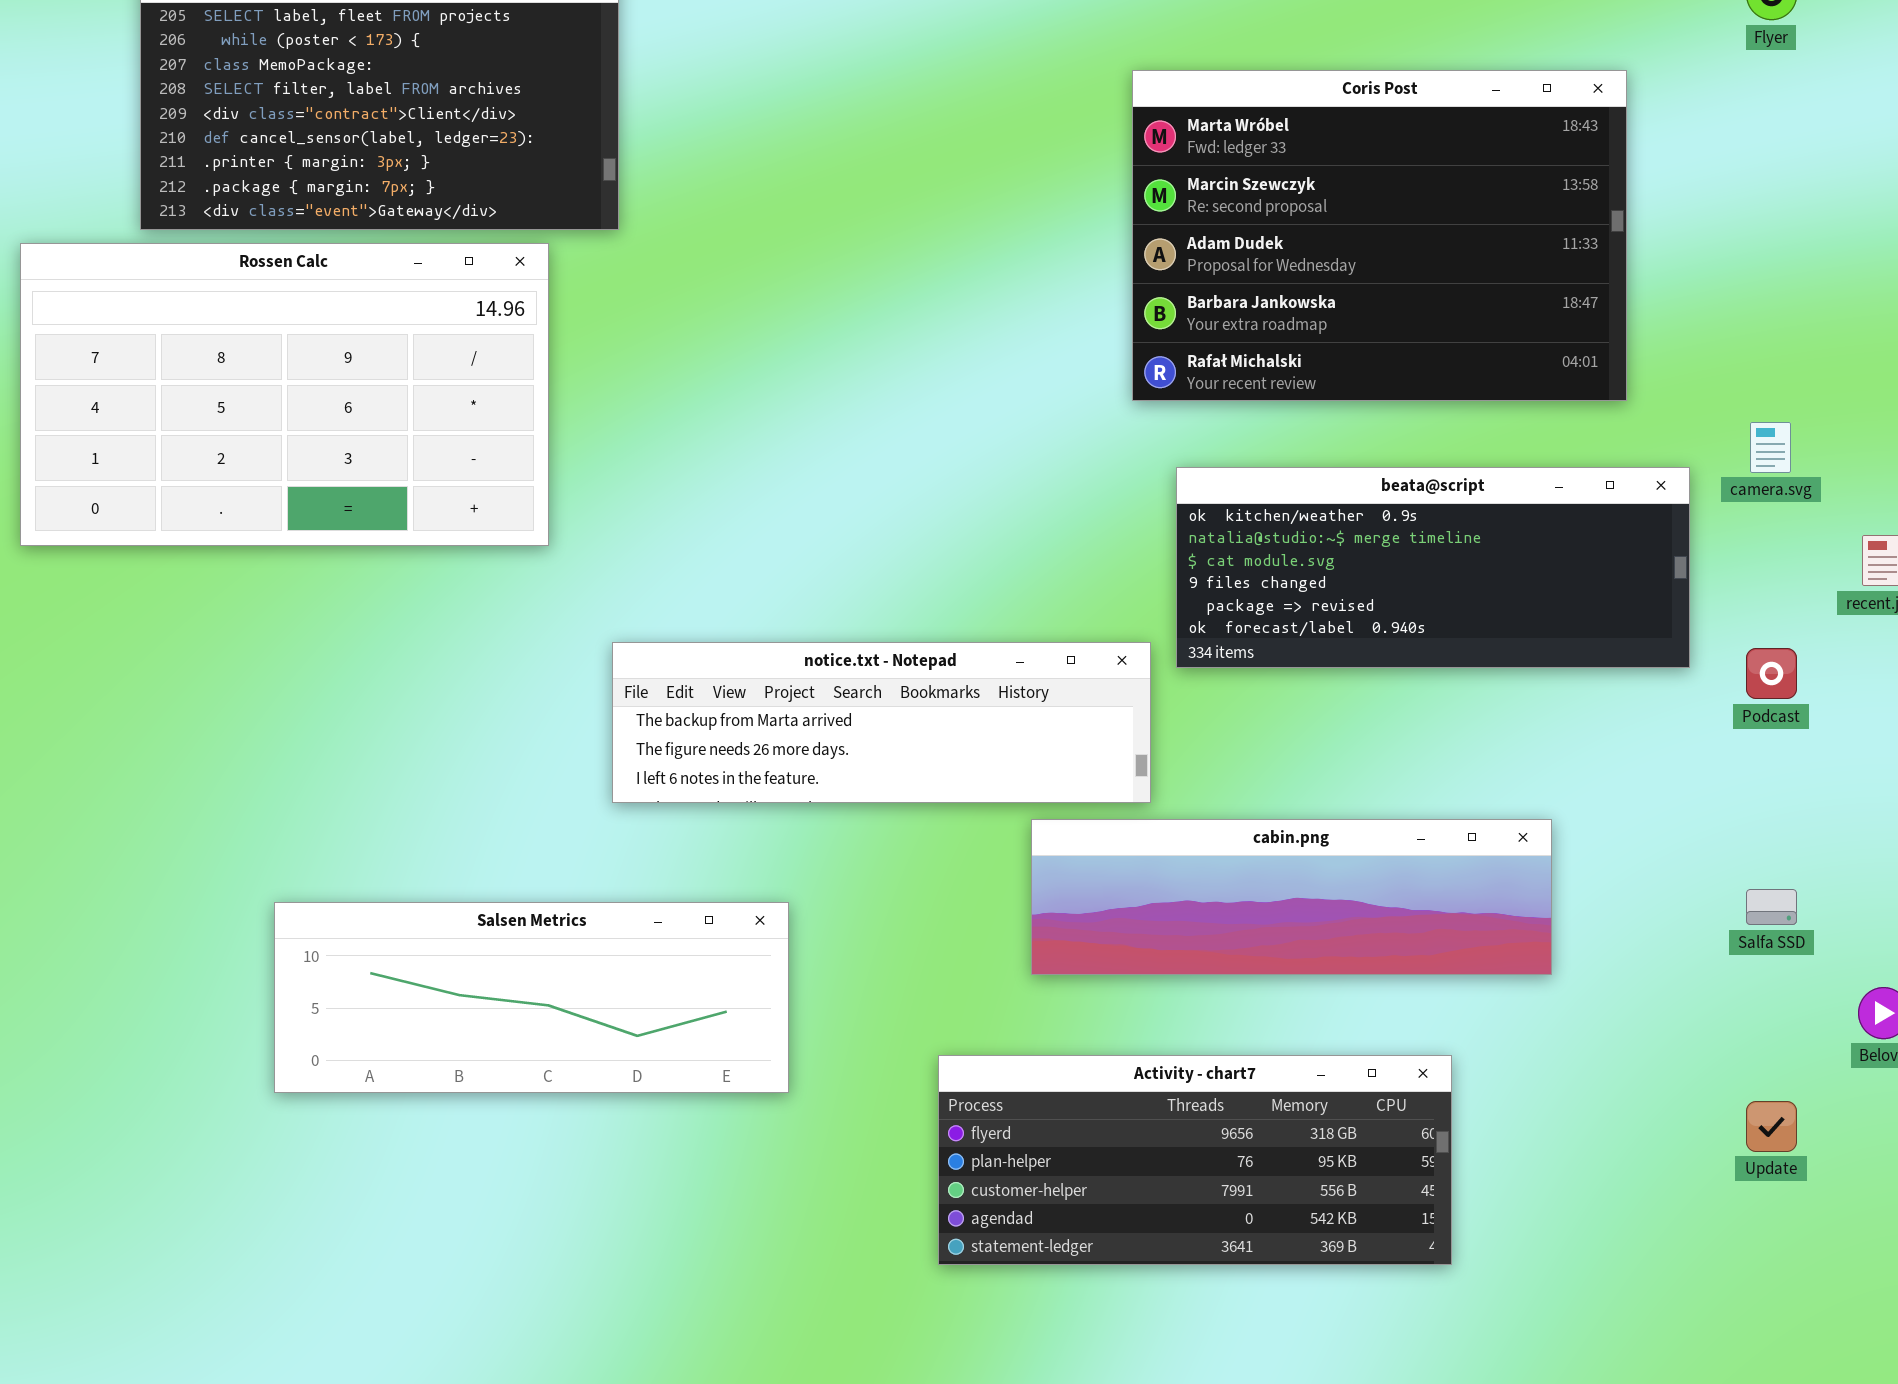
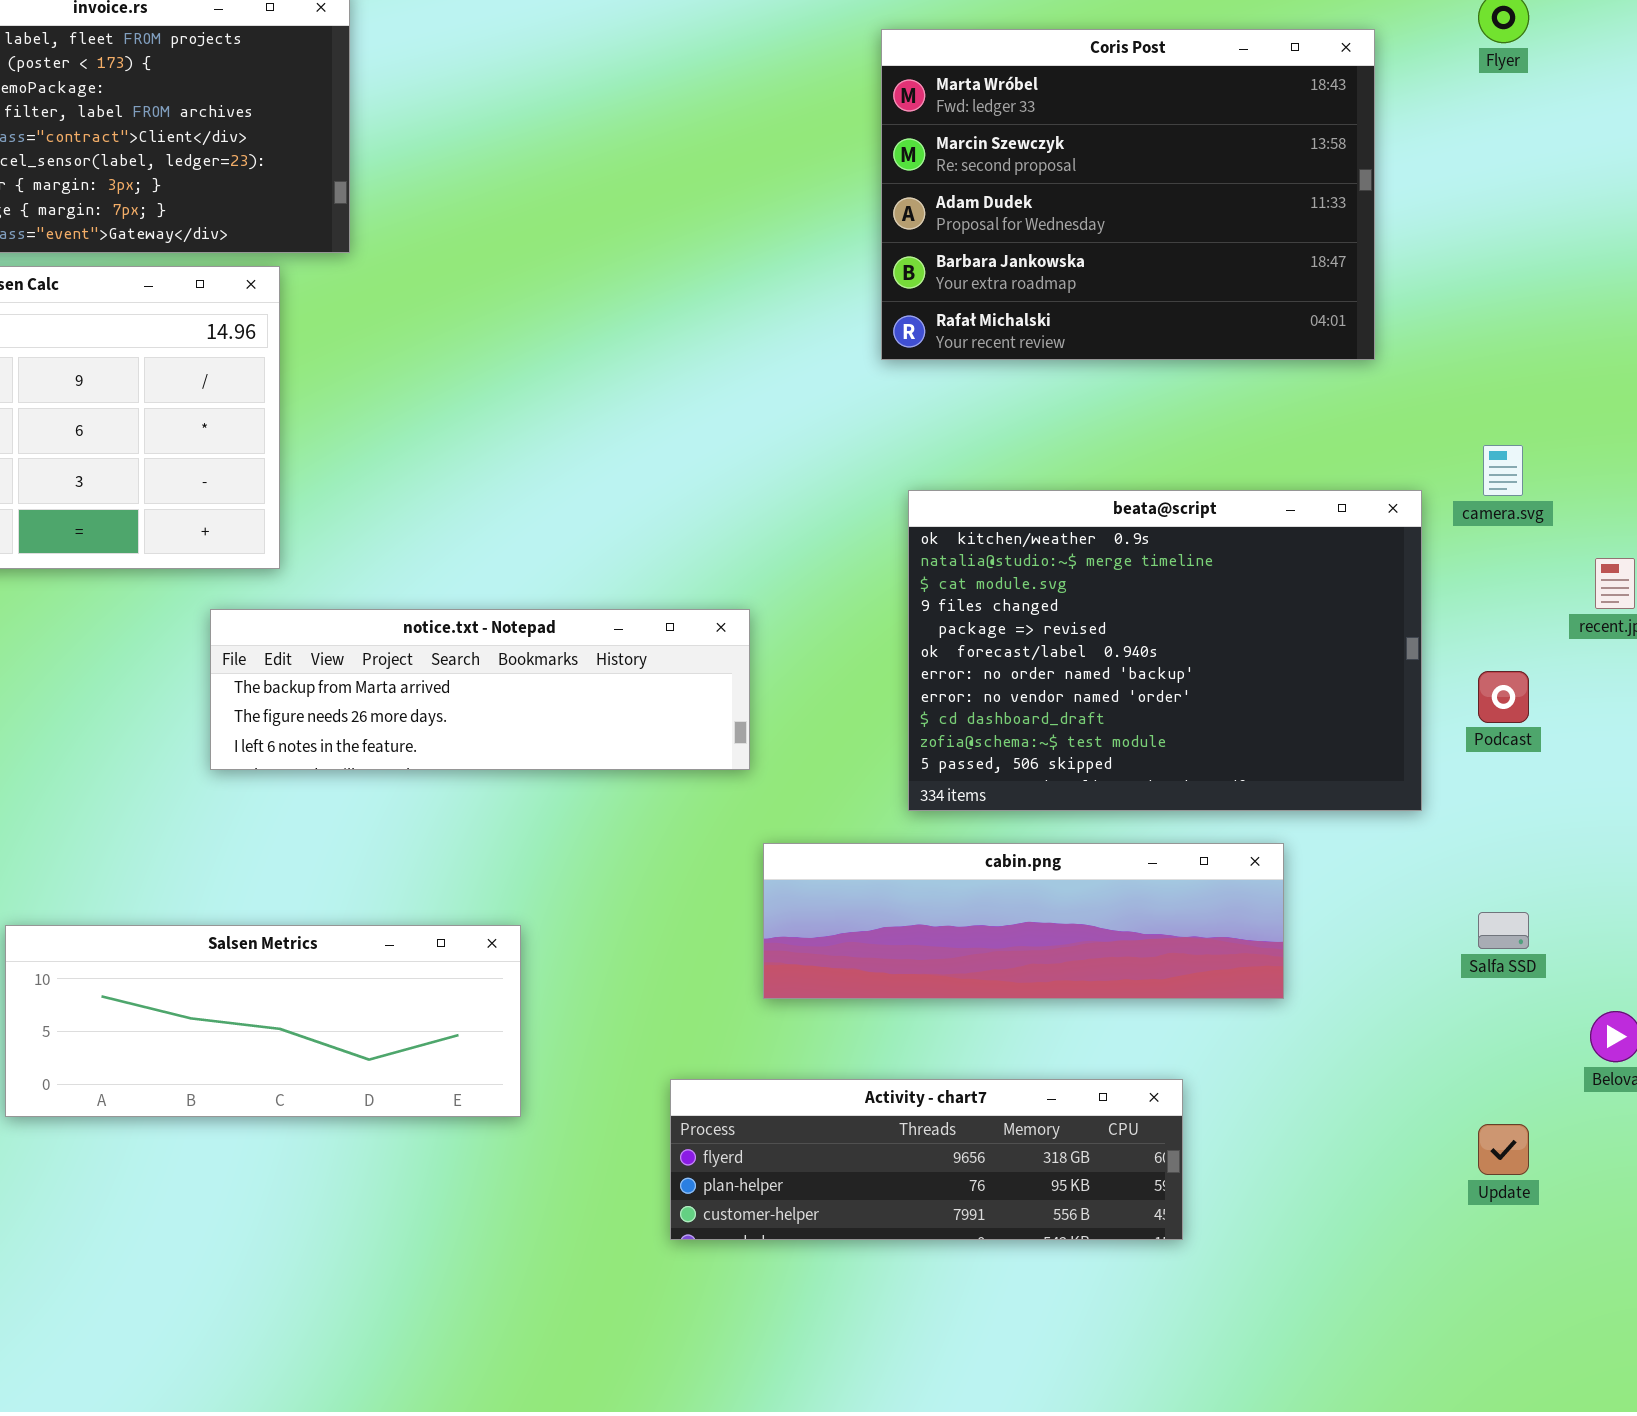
Coris Post: [1132,70,1627,401] -> [881,29,1375,360], moved
beata@script: [1176,467,1690,668] -> [908,490,1422,811], resized
notice.txt - Notepad: [612,642,1151,803] -> [210,609,750,770], moved
Activity - chart7: [938,1055,1452,1265] -> [670,1079,1183,1240], resized

